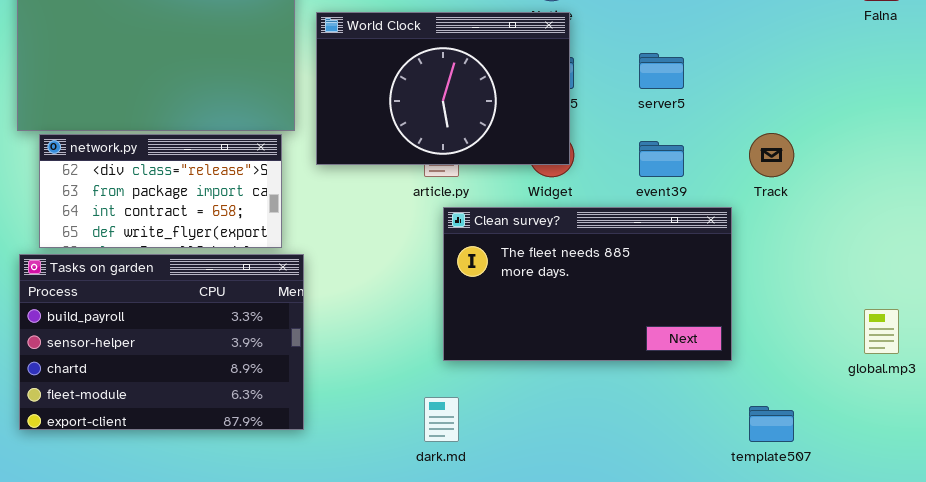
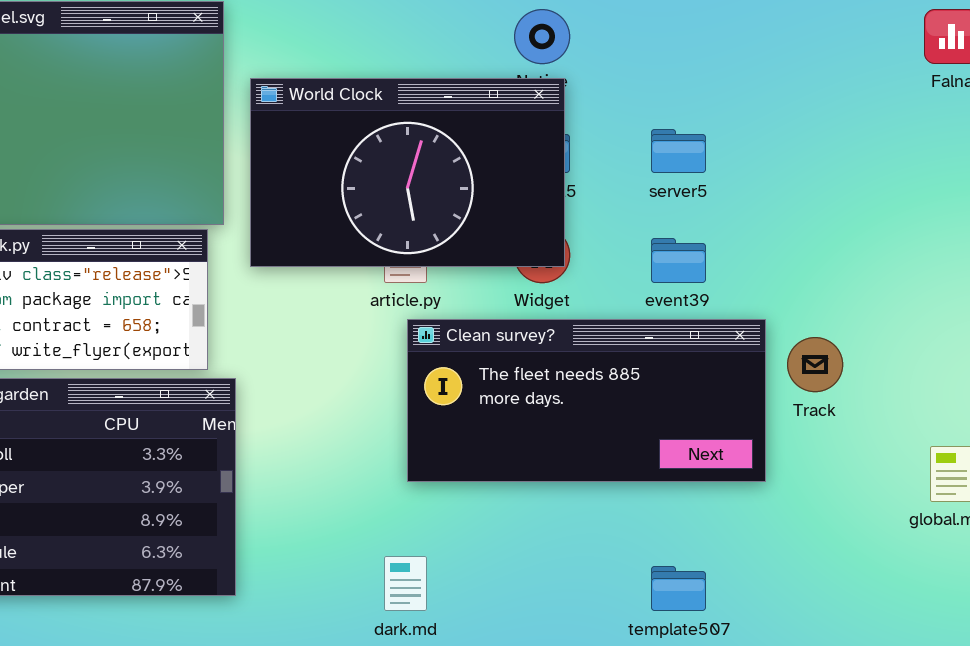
Track: [749,133,794,177] -> [787,337,843,392], moved
Clean survey?: [443,207,732,361] -> [407,319,766,482], resized
template507: [749,406,794,442] -> [651,566,706,611], moved

